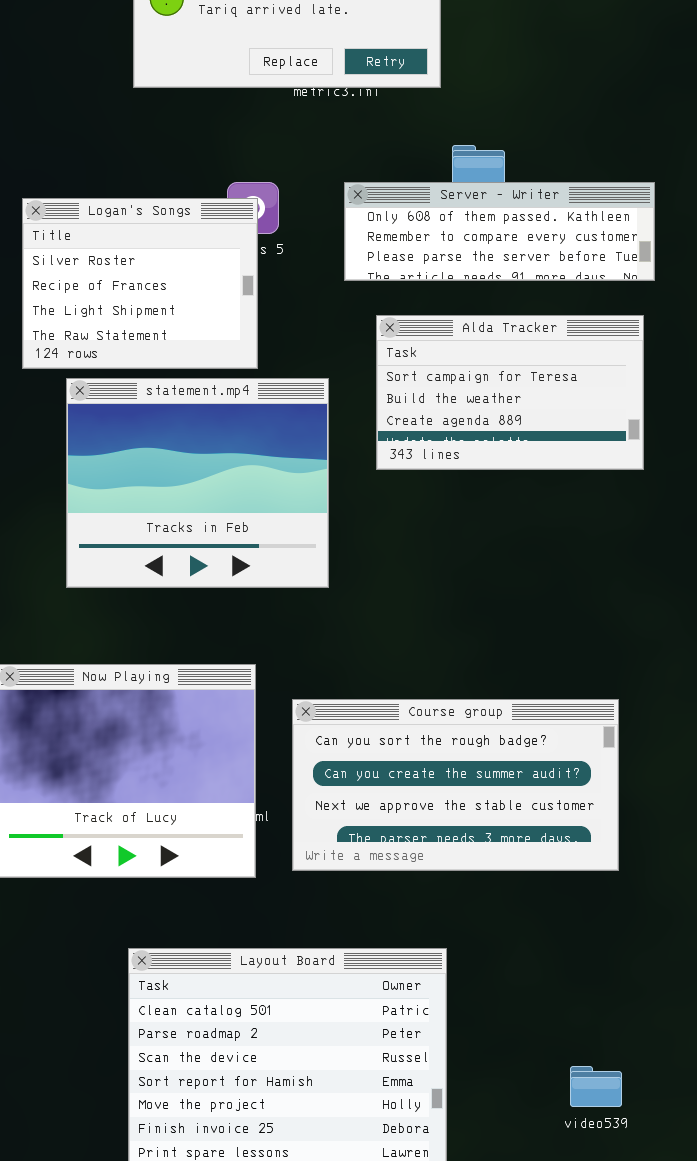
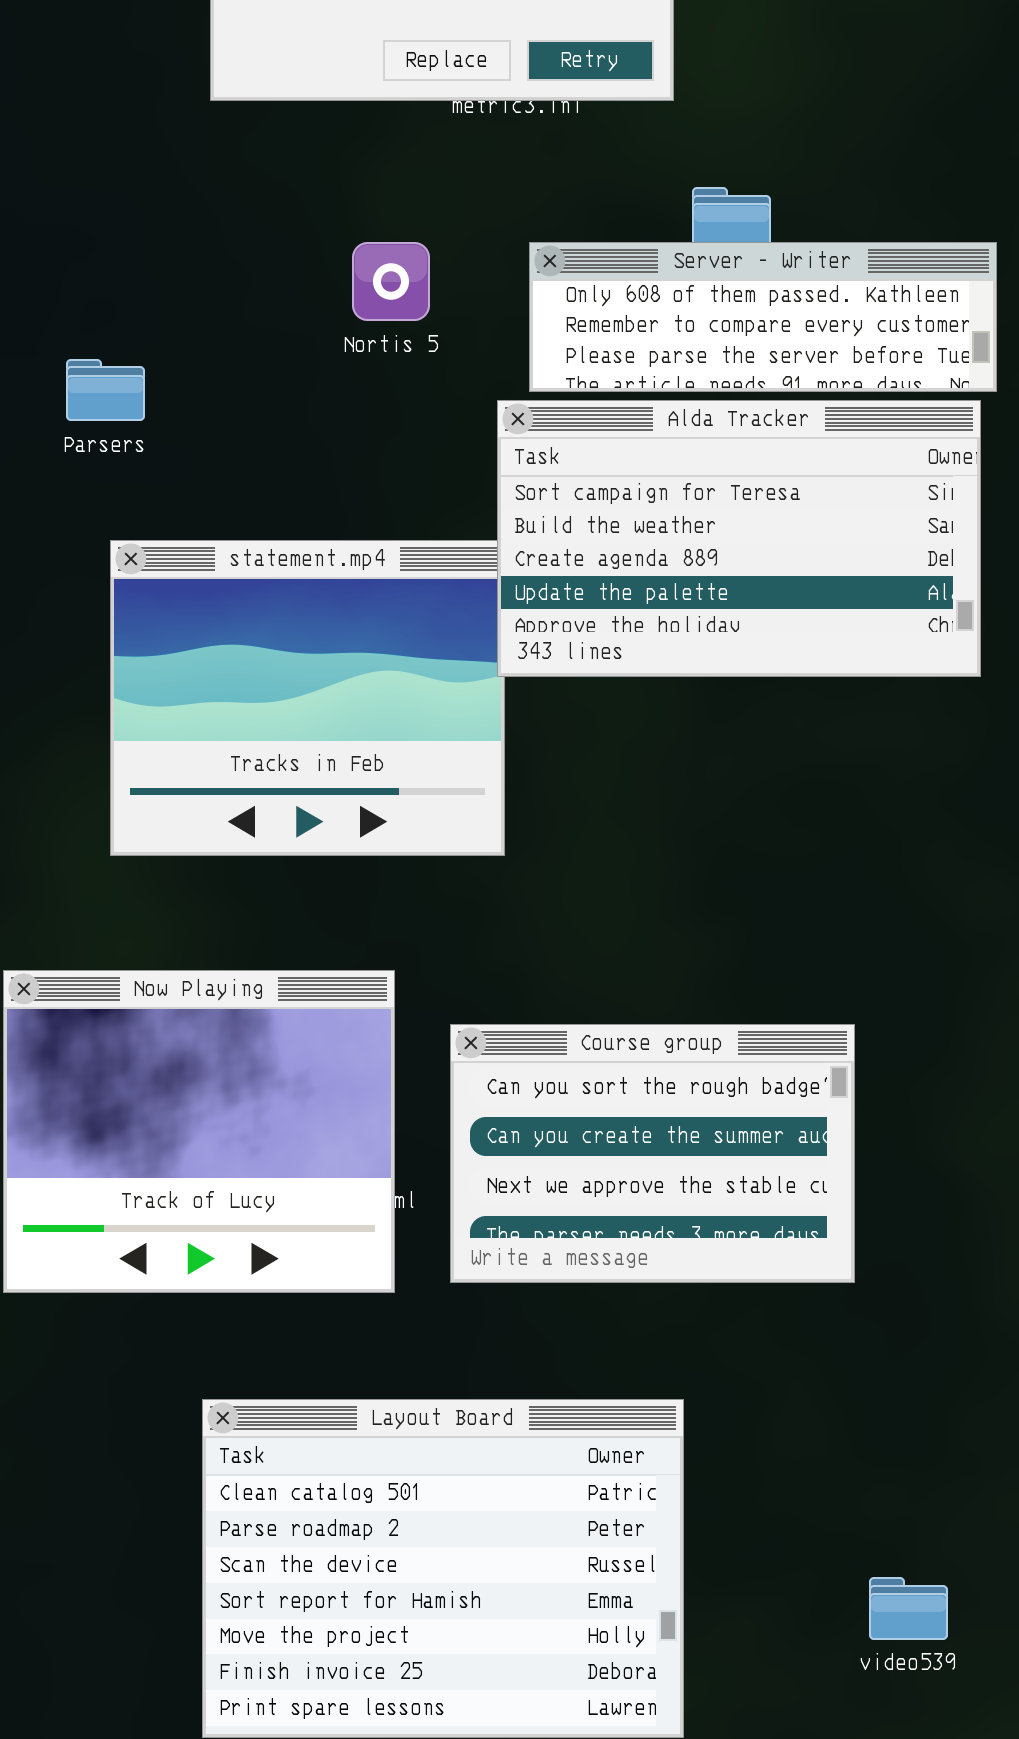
Logan's Songs: [22,198,258,369] -> none, closed
Alda Tracker: [376,315,644,470] -> [497,400,981,677], resized
Course group: [292,699,619,871] -> [450,1024,855,1283], resized

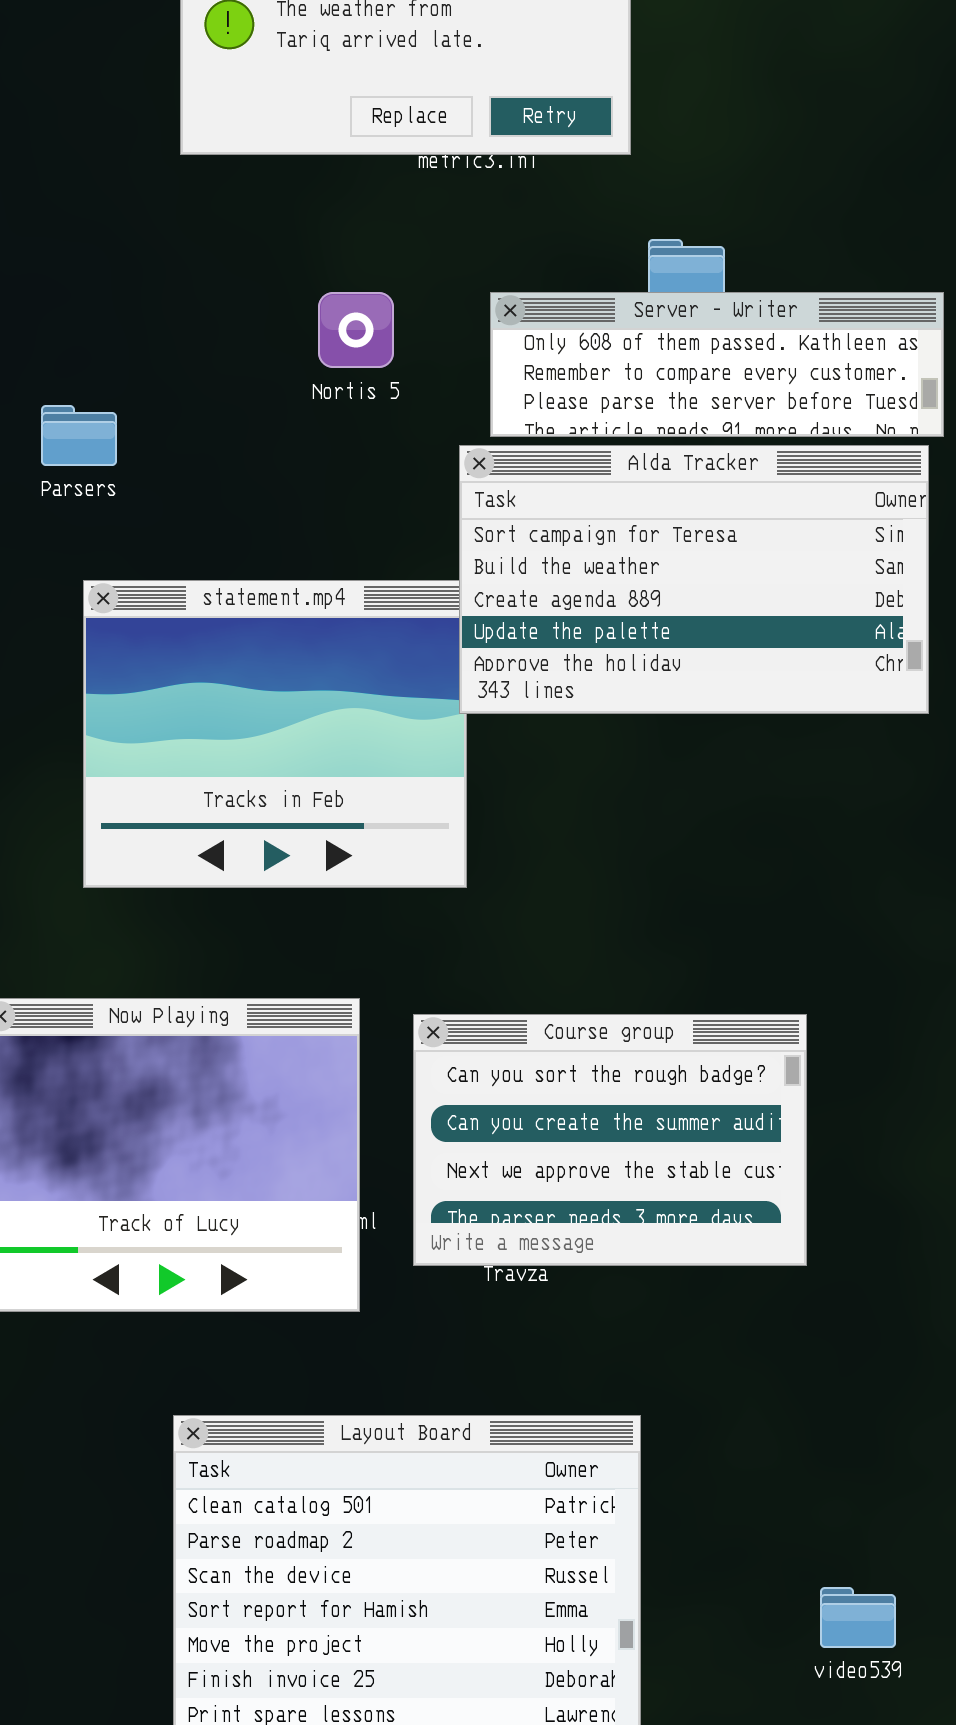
Course group: [450,1024,855,1283] -> [413,1014,807,1266], moved

